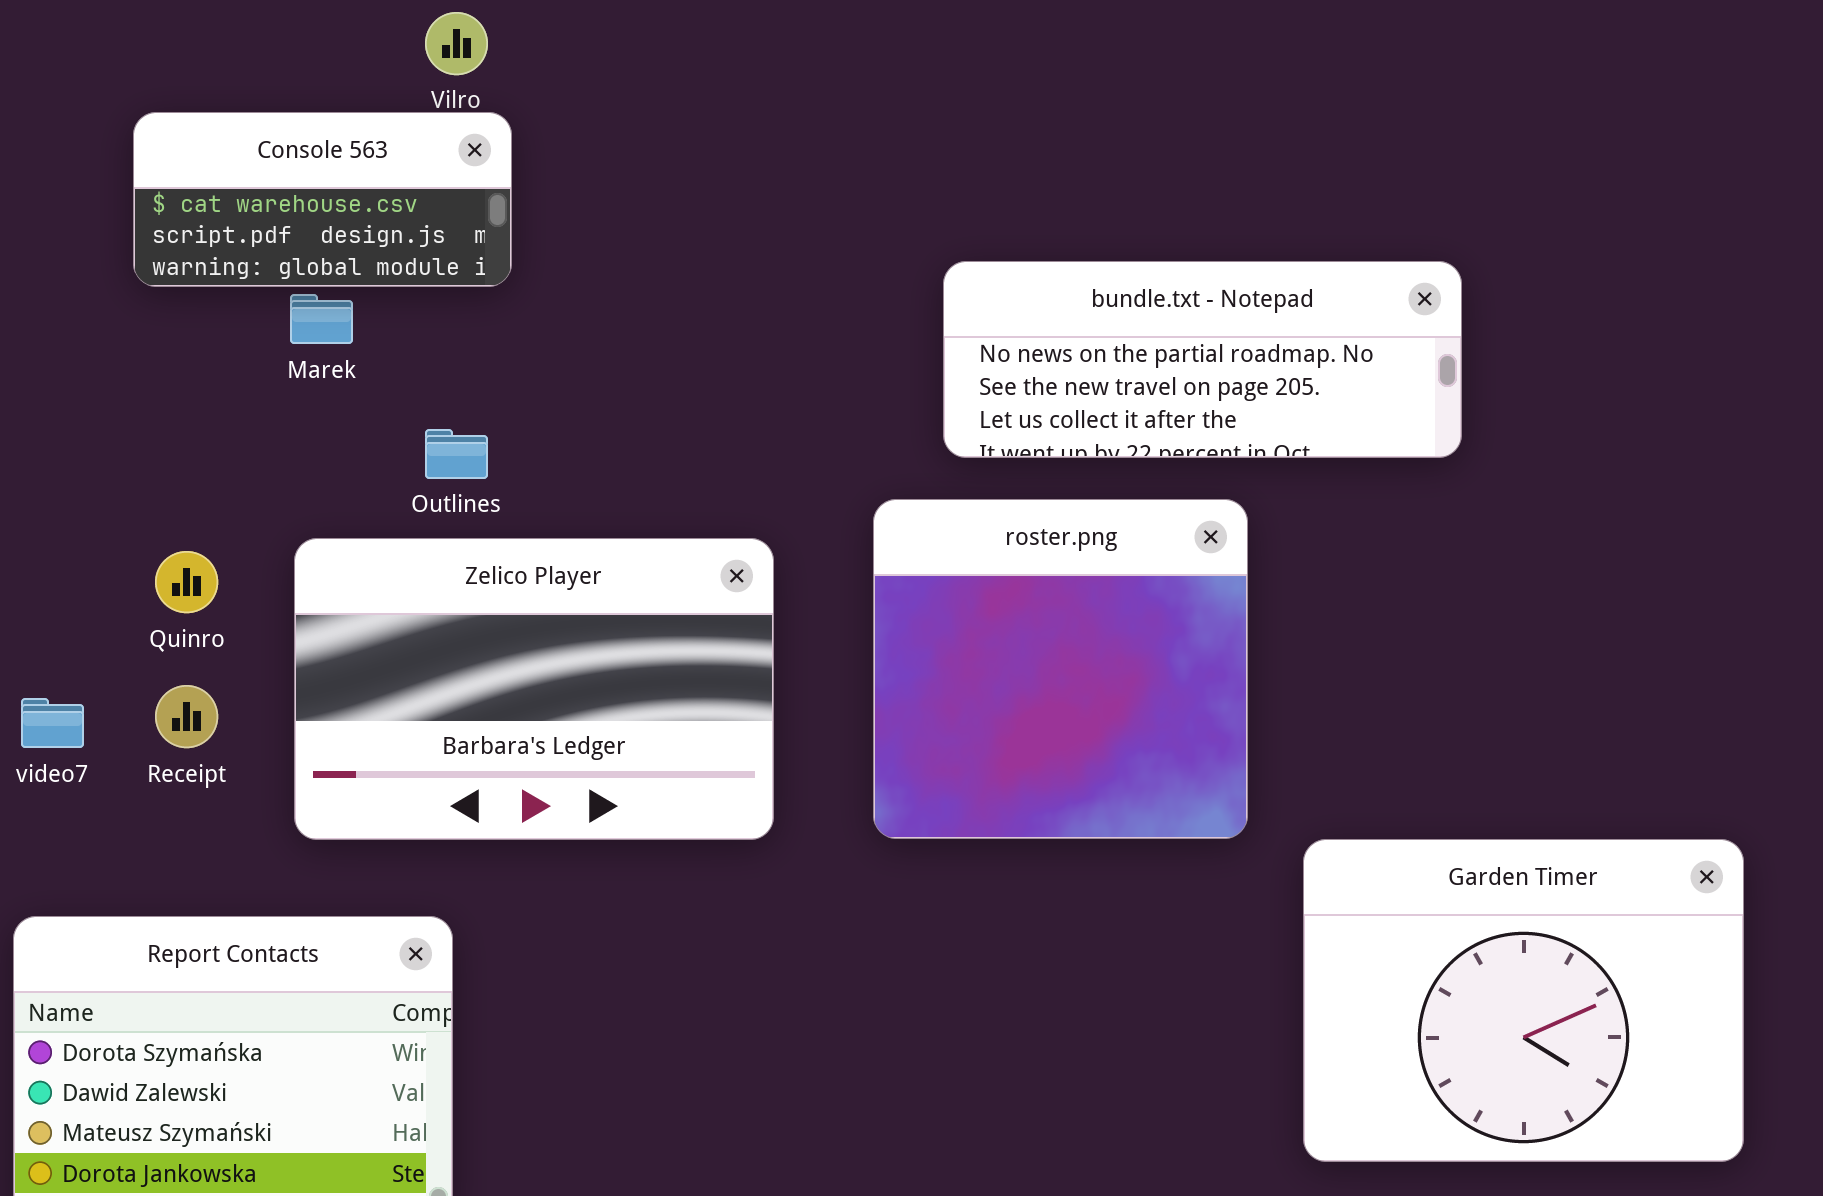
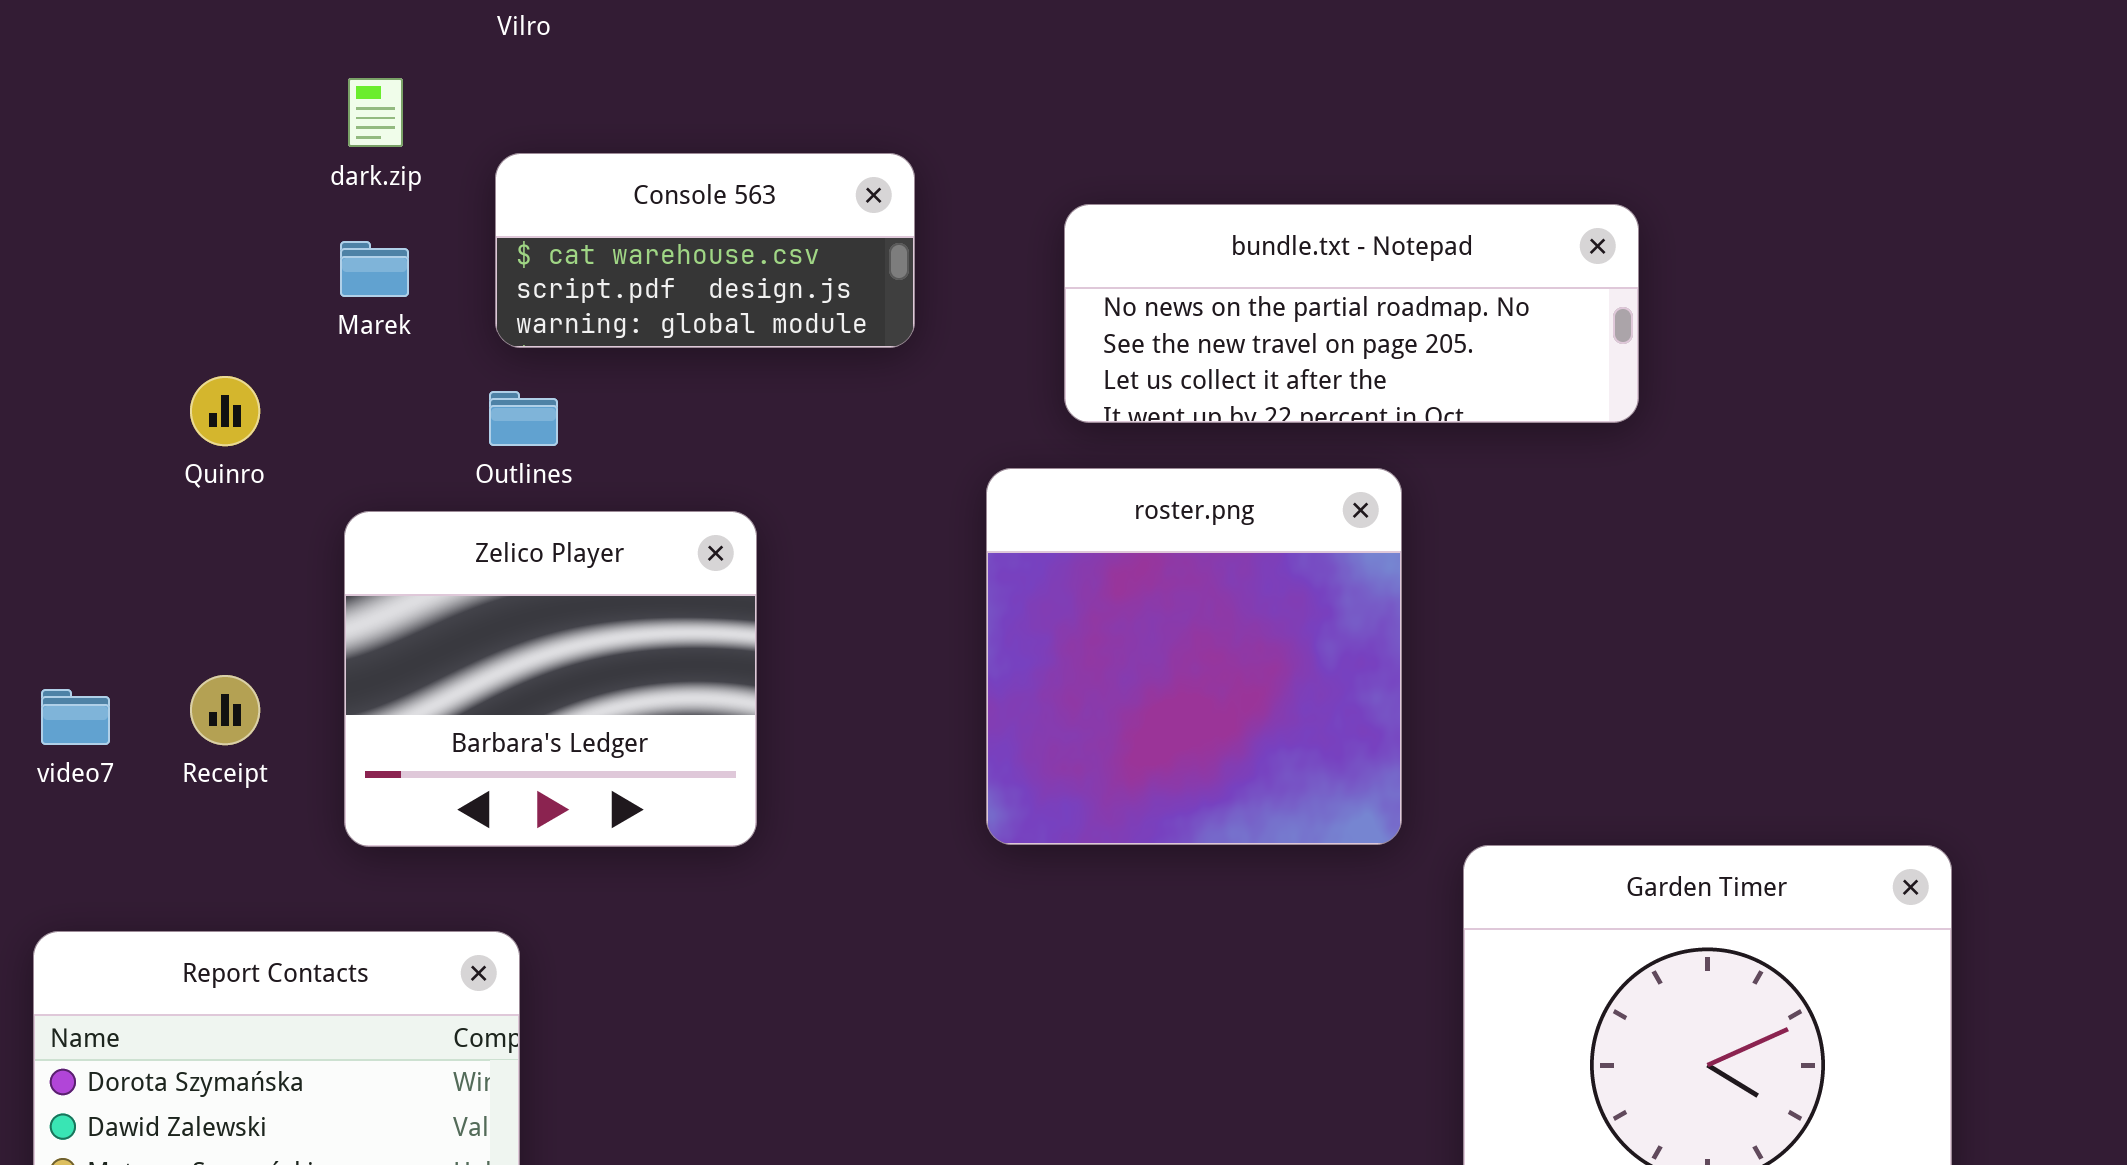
Console 563: [133,112,512,287] -> [495,153,915,348], moved
Zelico Player: [294,538,774,840] -> [344,511,757,847], resized
Quinro: [155,551,218,613] -> [190,376,260,446], moved

